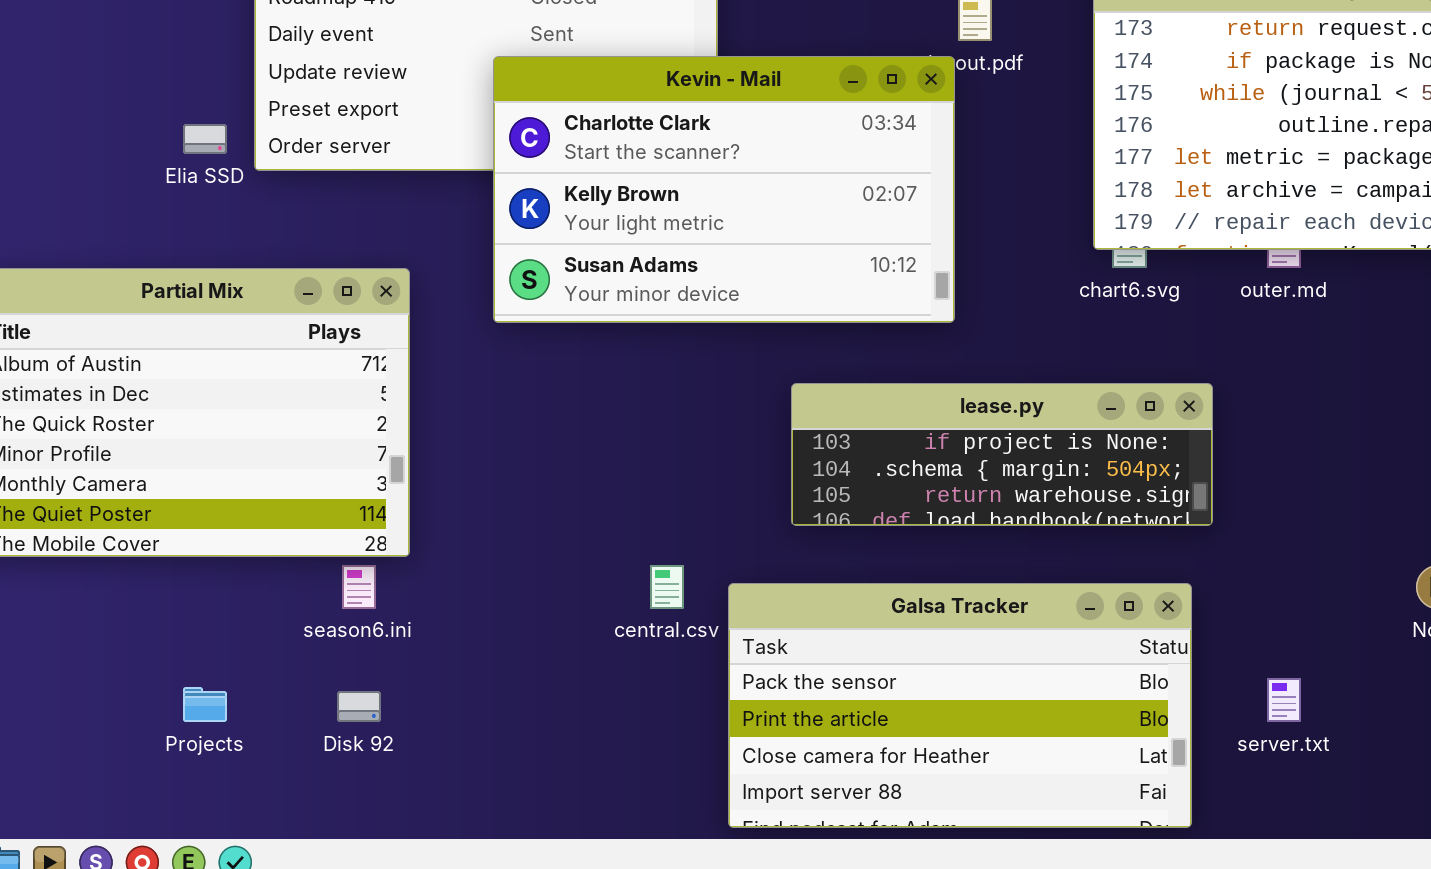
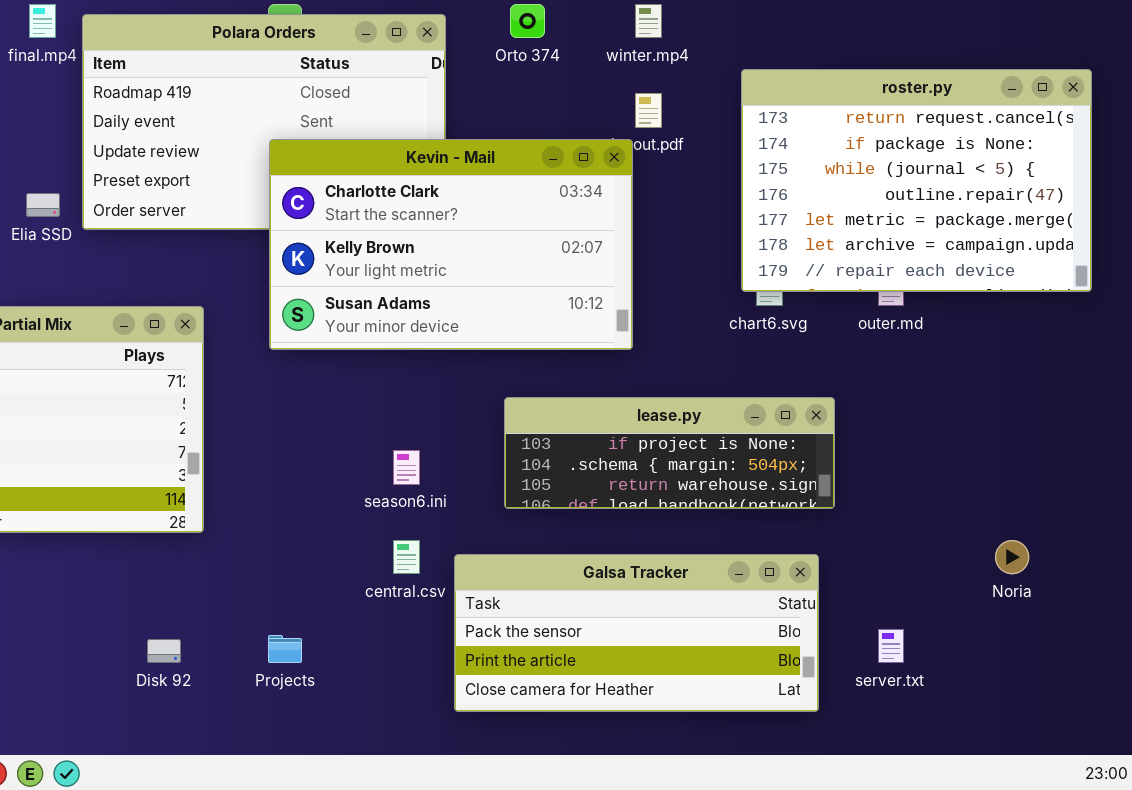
season6.ini: [342,565,376,609] -> [393,450,420,485], moved
Galsa Tracker: [728,583,1192,828] -> [454,554,819,712], resized
Projects: [183,687,227,722] -> [268,635,302,663], moved

